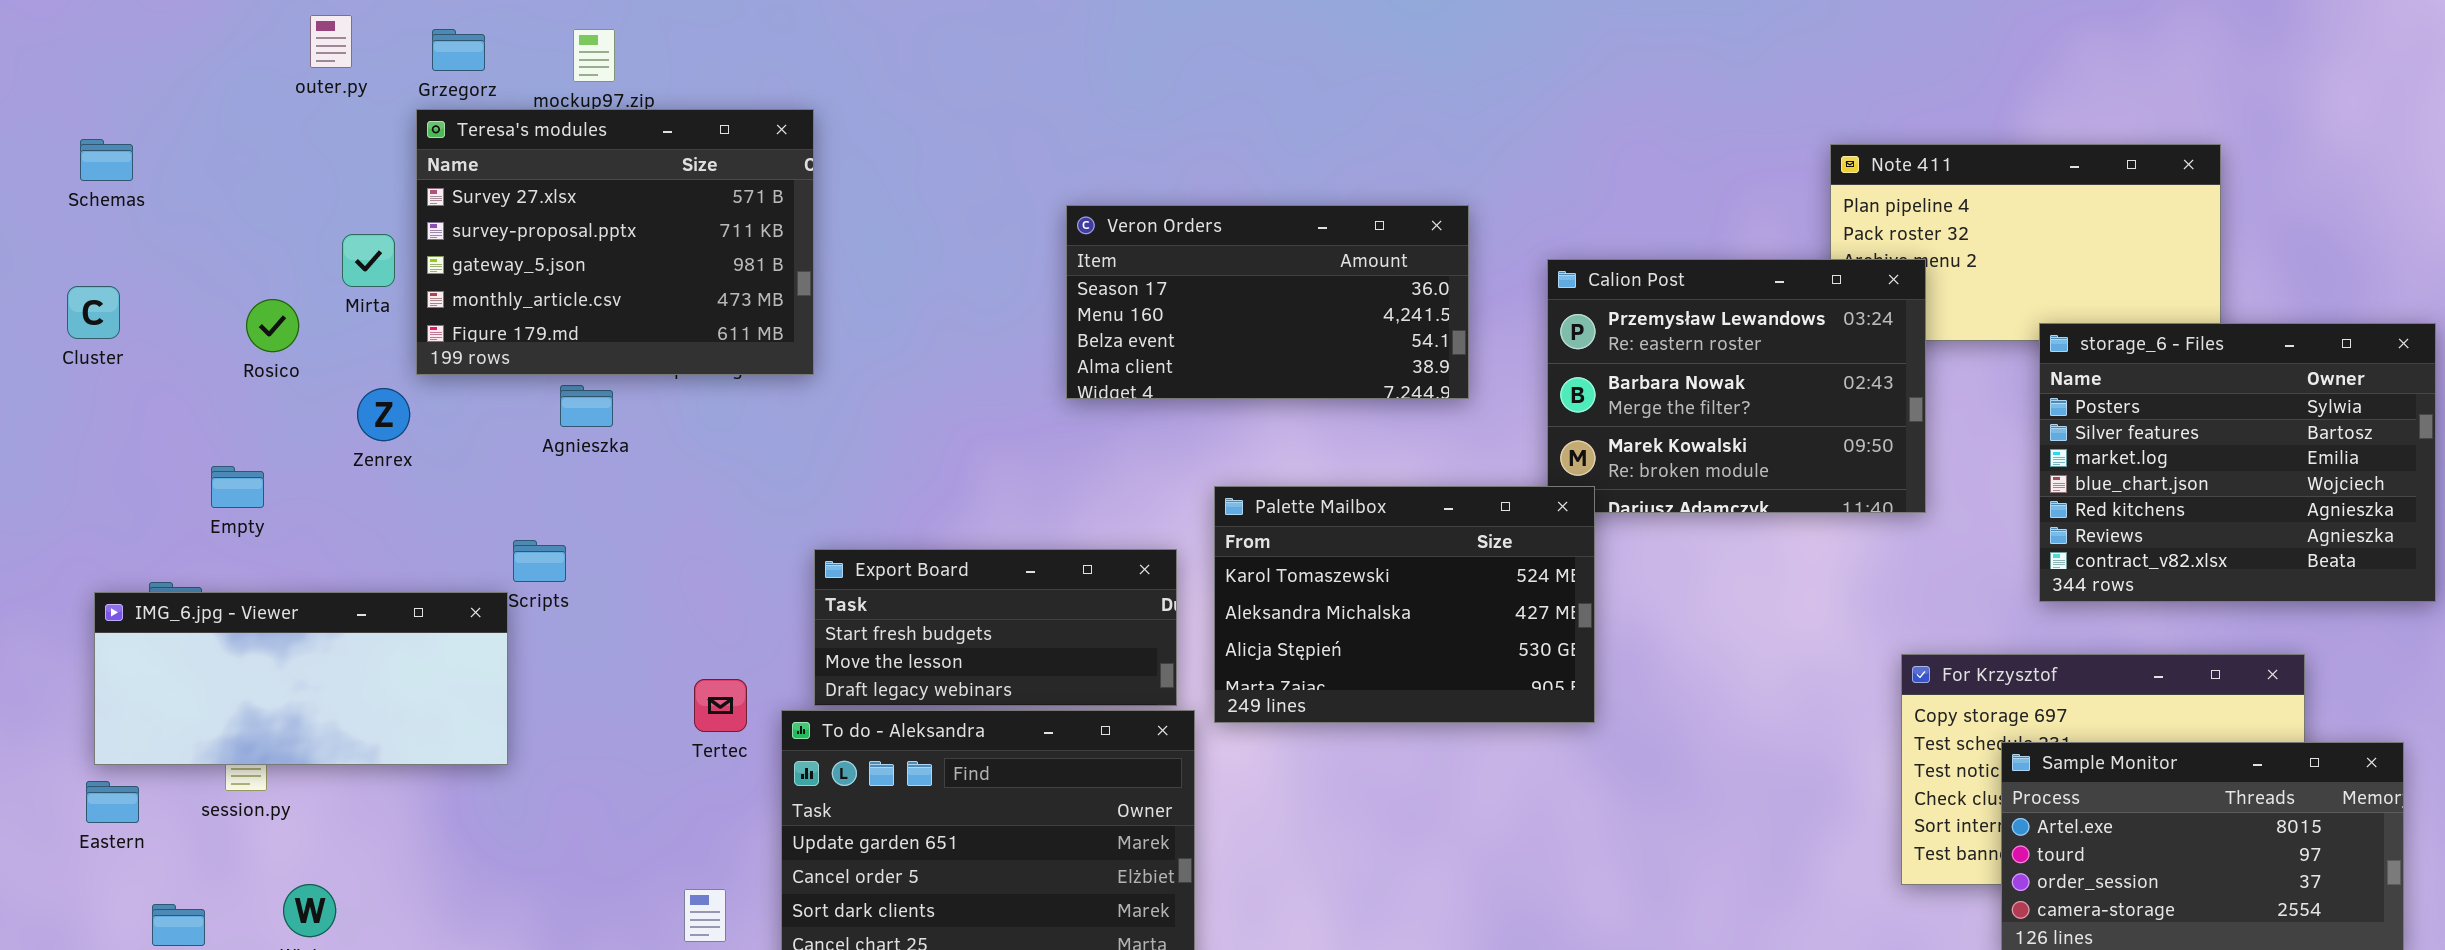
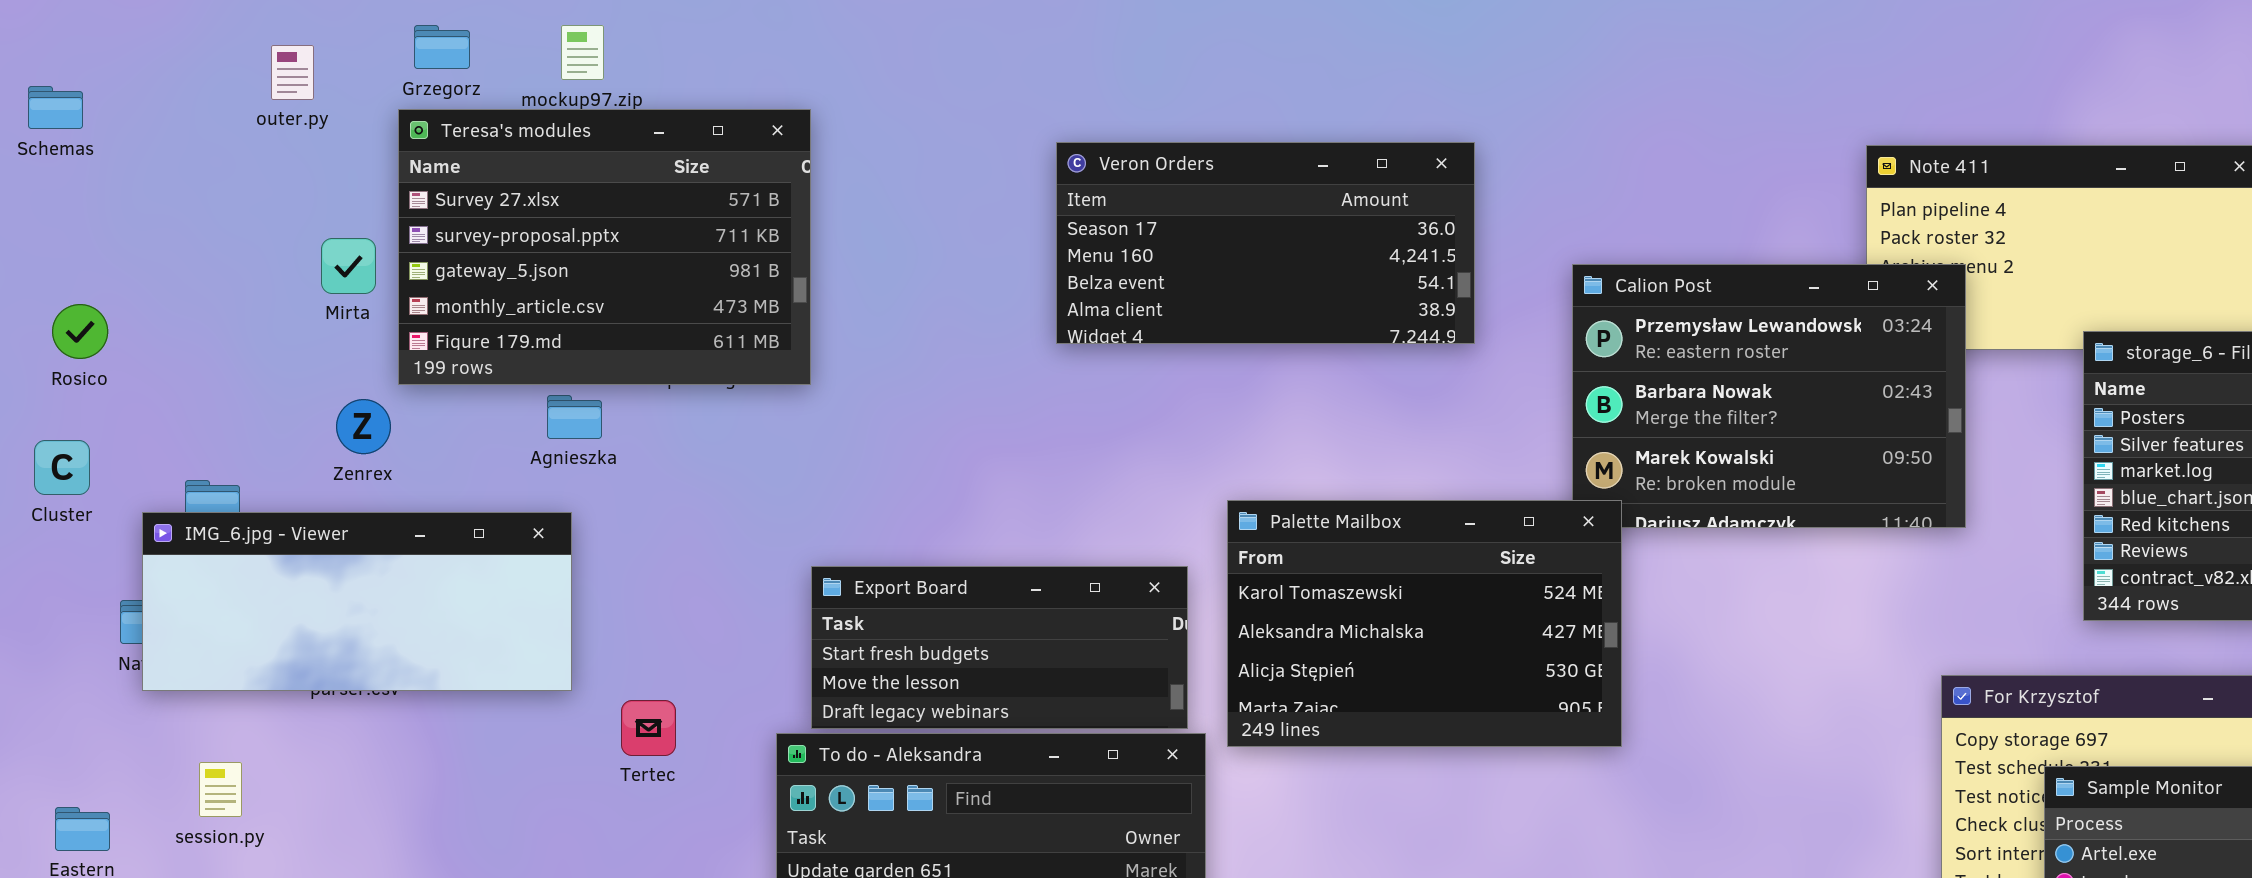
outer.py: [310,15,352,68] -> [271,45,314,100], moved
Schemas: [80,139,133,181] -> [28,86,83,129], moved
Veron Orders: [1066,205,1469,399] -> [1056,142,1475,344], moved
Cluster: [67,286,120,339] -> [34,440,90,495], moved
Rosico: [246,299,299,352] -> [52,304,108,359], moved
IMG_6.jpg - Viewer: [94,592,508,765] -> [142,512,572,691], moved
Tertec: [694,679,747,732] -> [621,700,676,756], moved

